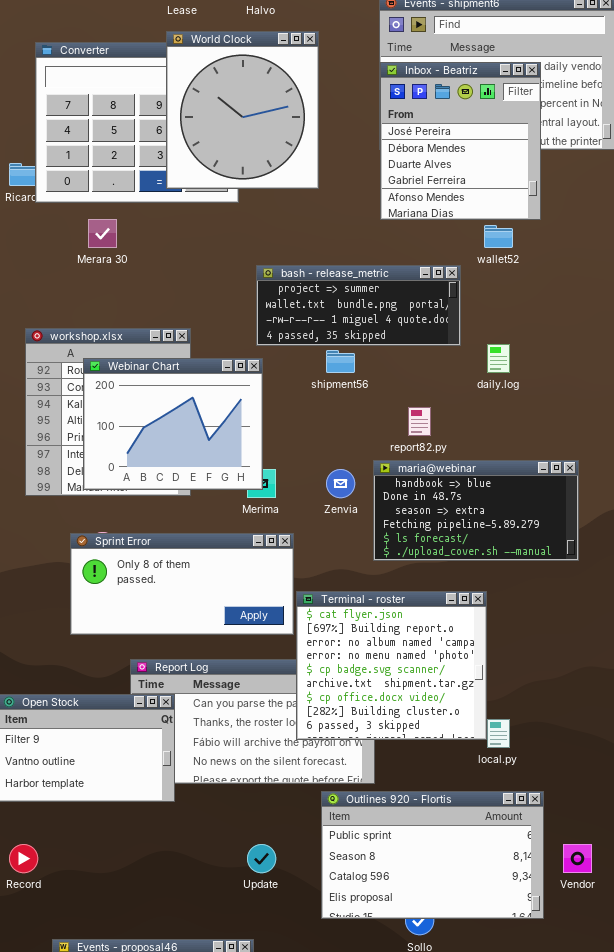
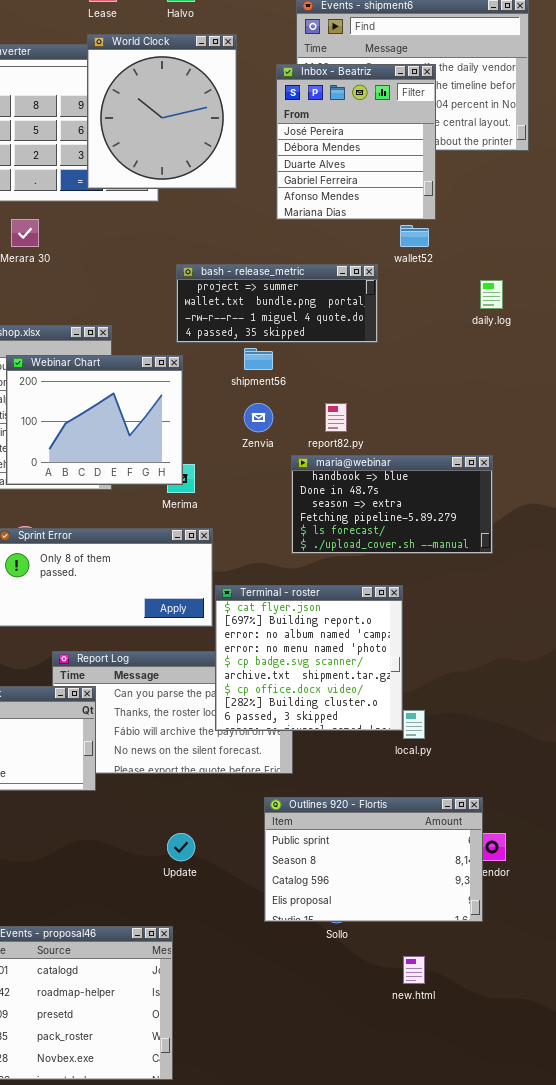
Inbox - Beatriz: [380,62,541,220] -> [276,64,436,220], moved
daily.log: [487,344,510,373] -> [480,280,503,309], moved
Zenvia: [326,469,355,498] -> [244,403,273,432], moved
Outlines 920 - Flortis: [321,791,544,919] -> [264,797,483,922], moved

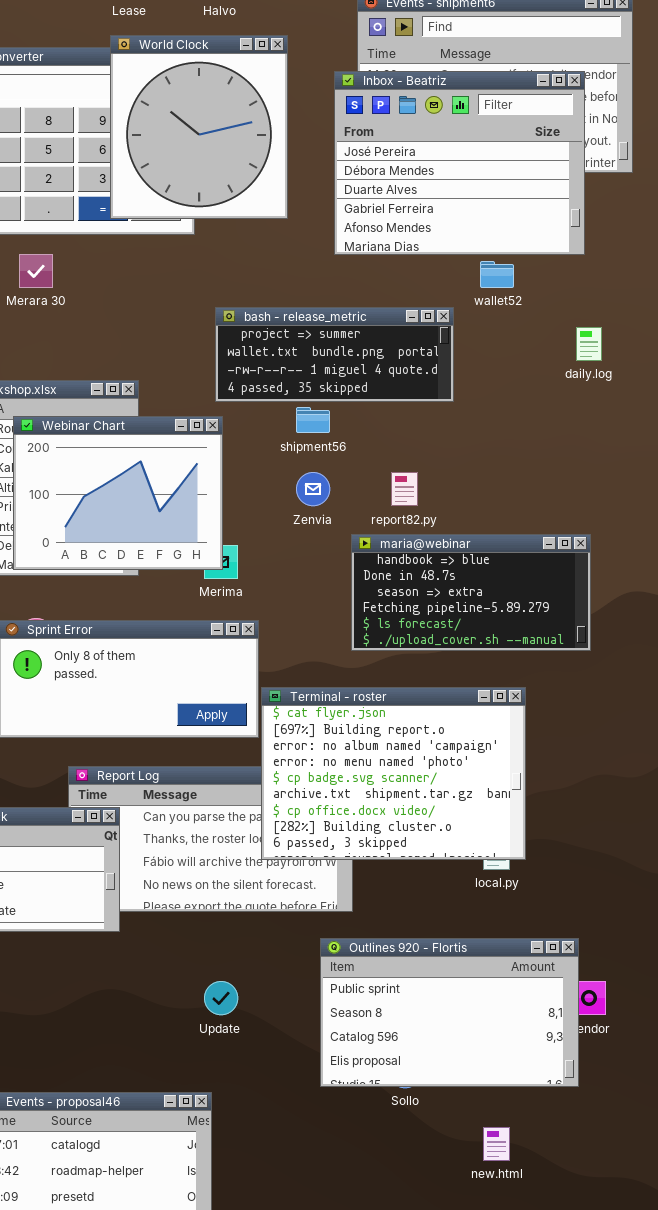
Inbox - Beatriz: [276,64,436,220] -> [334,71,585,255], resized
Terminal - roster: [215,585,403,731] -> [261,687,526,860], resized

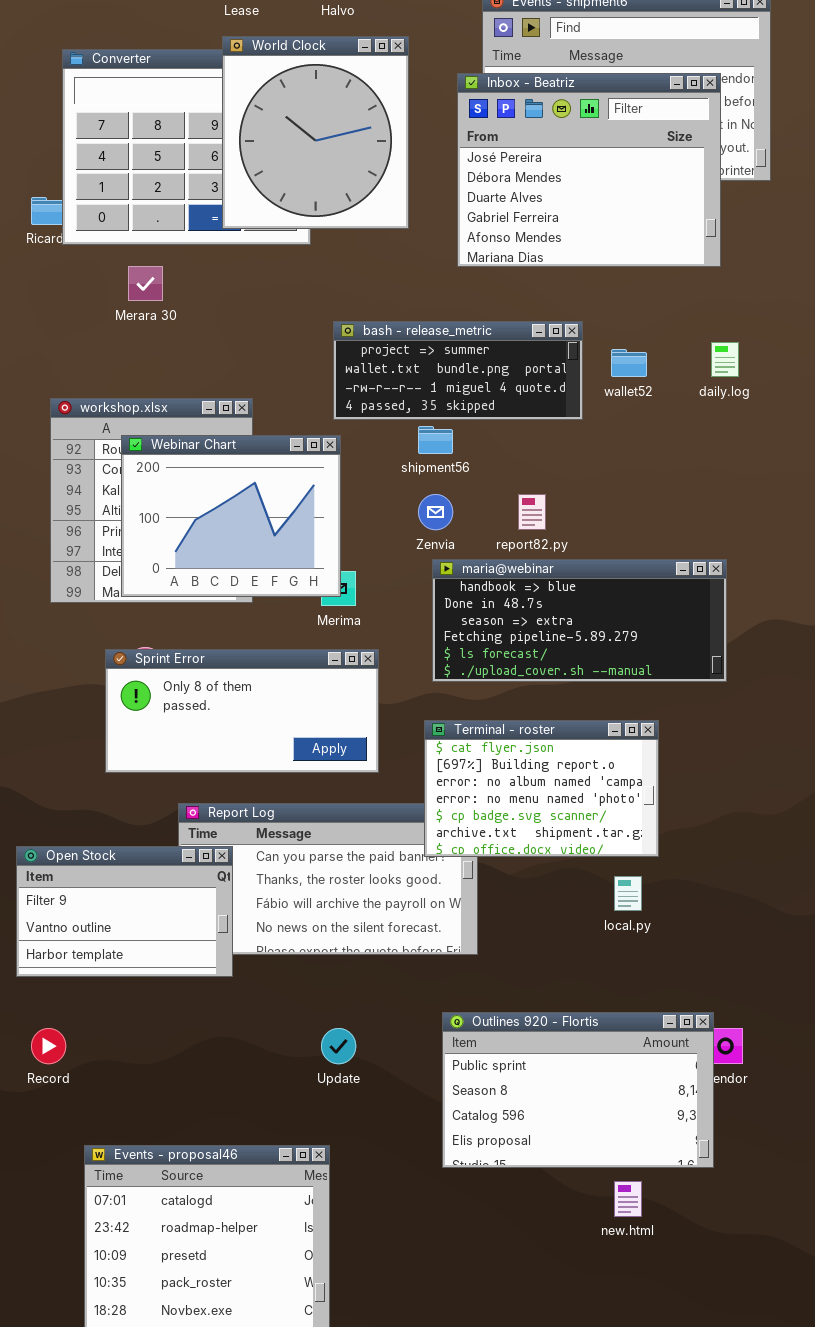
wallet52: [480,261,514,288] -> [611,349,647,377], moved
maria@webinar: [351,534,591,651] -> [432,559,727,682], resized
Terminal - roster: [261,687,526,860] -> [424,720,659,857], resized
Outlines 920 - Flortis: [320,938,579,1087] -> [442,1012,714,1168], moved

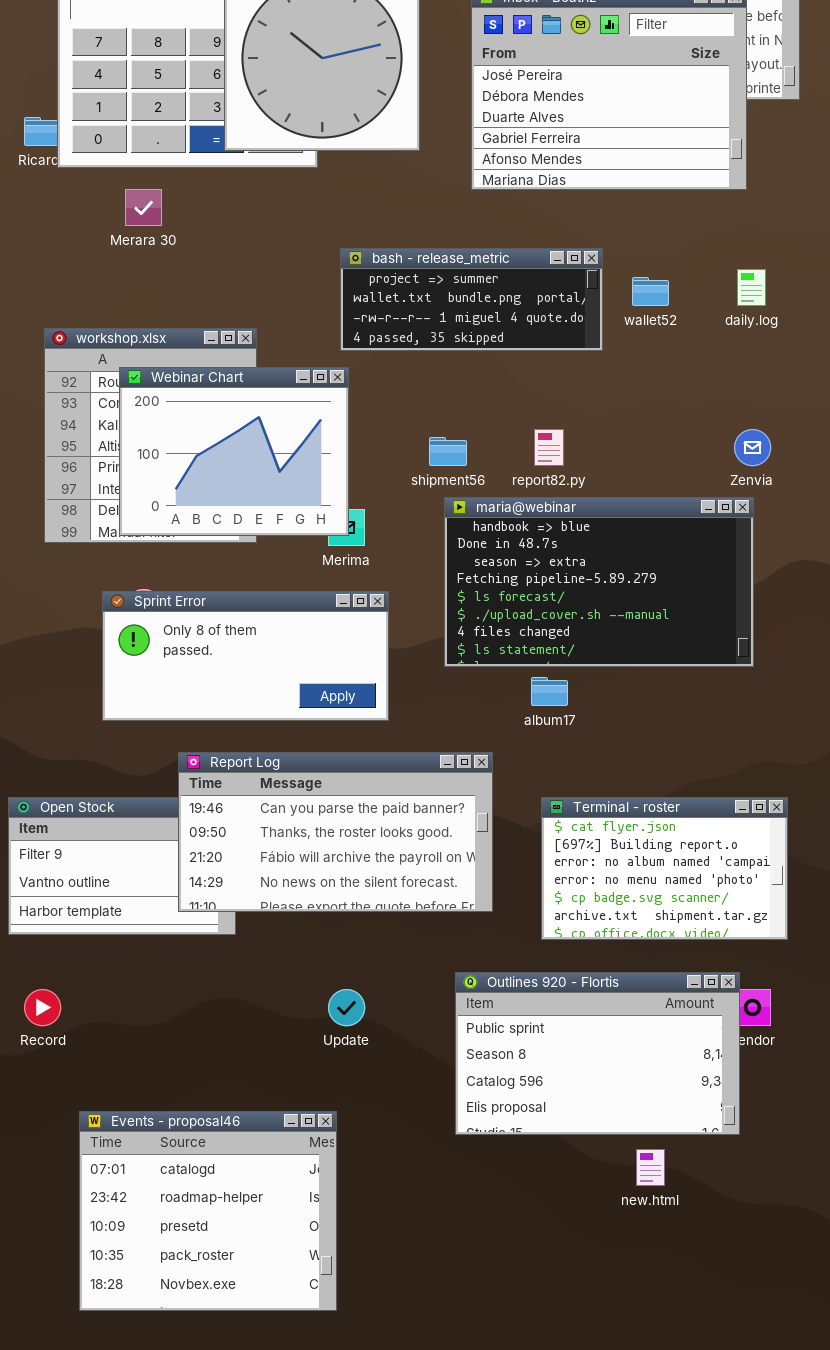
shipment56: [418,426,453,454] -> [429,437,467,466], moved
Zenvia: [418,494,453,530] -> [734,429,771,466], moved
maria@webinar: [432,559,727,682] -> [444,497,754,667], resized
Terminal - roster: [424,720,659,857] -> [541,797,788,940], moved
Report Log: [178,803,478,955] -> [178,752,493,912], raised

